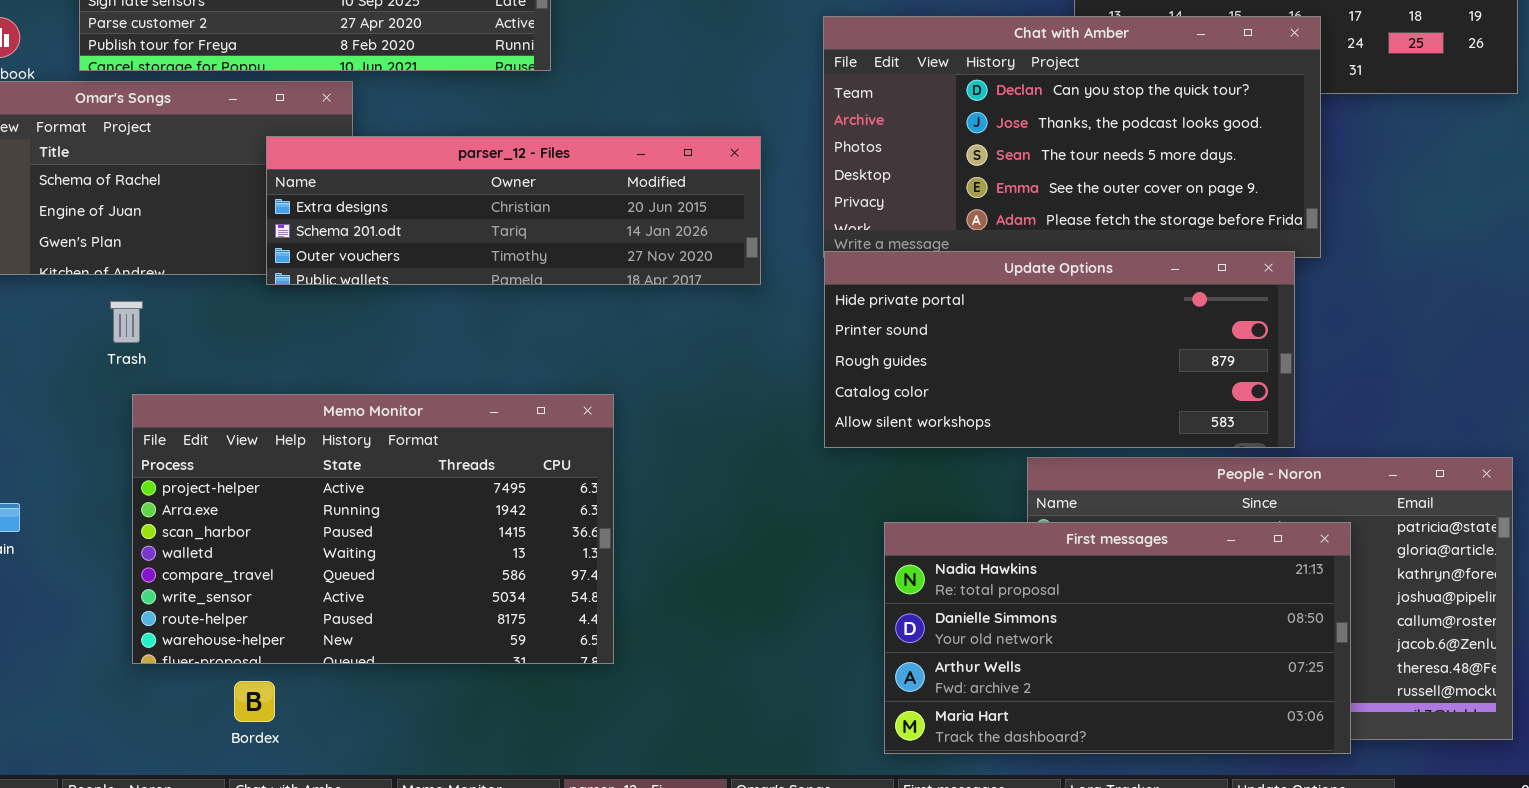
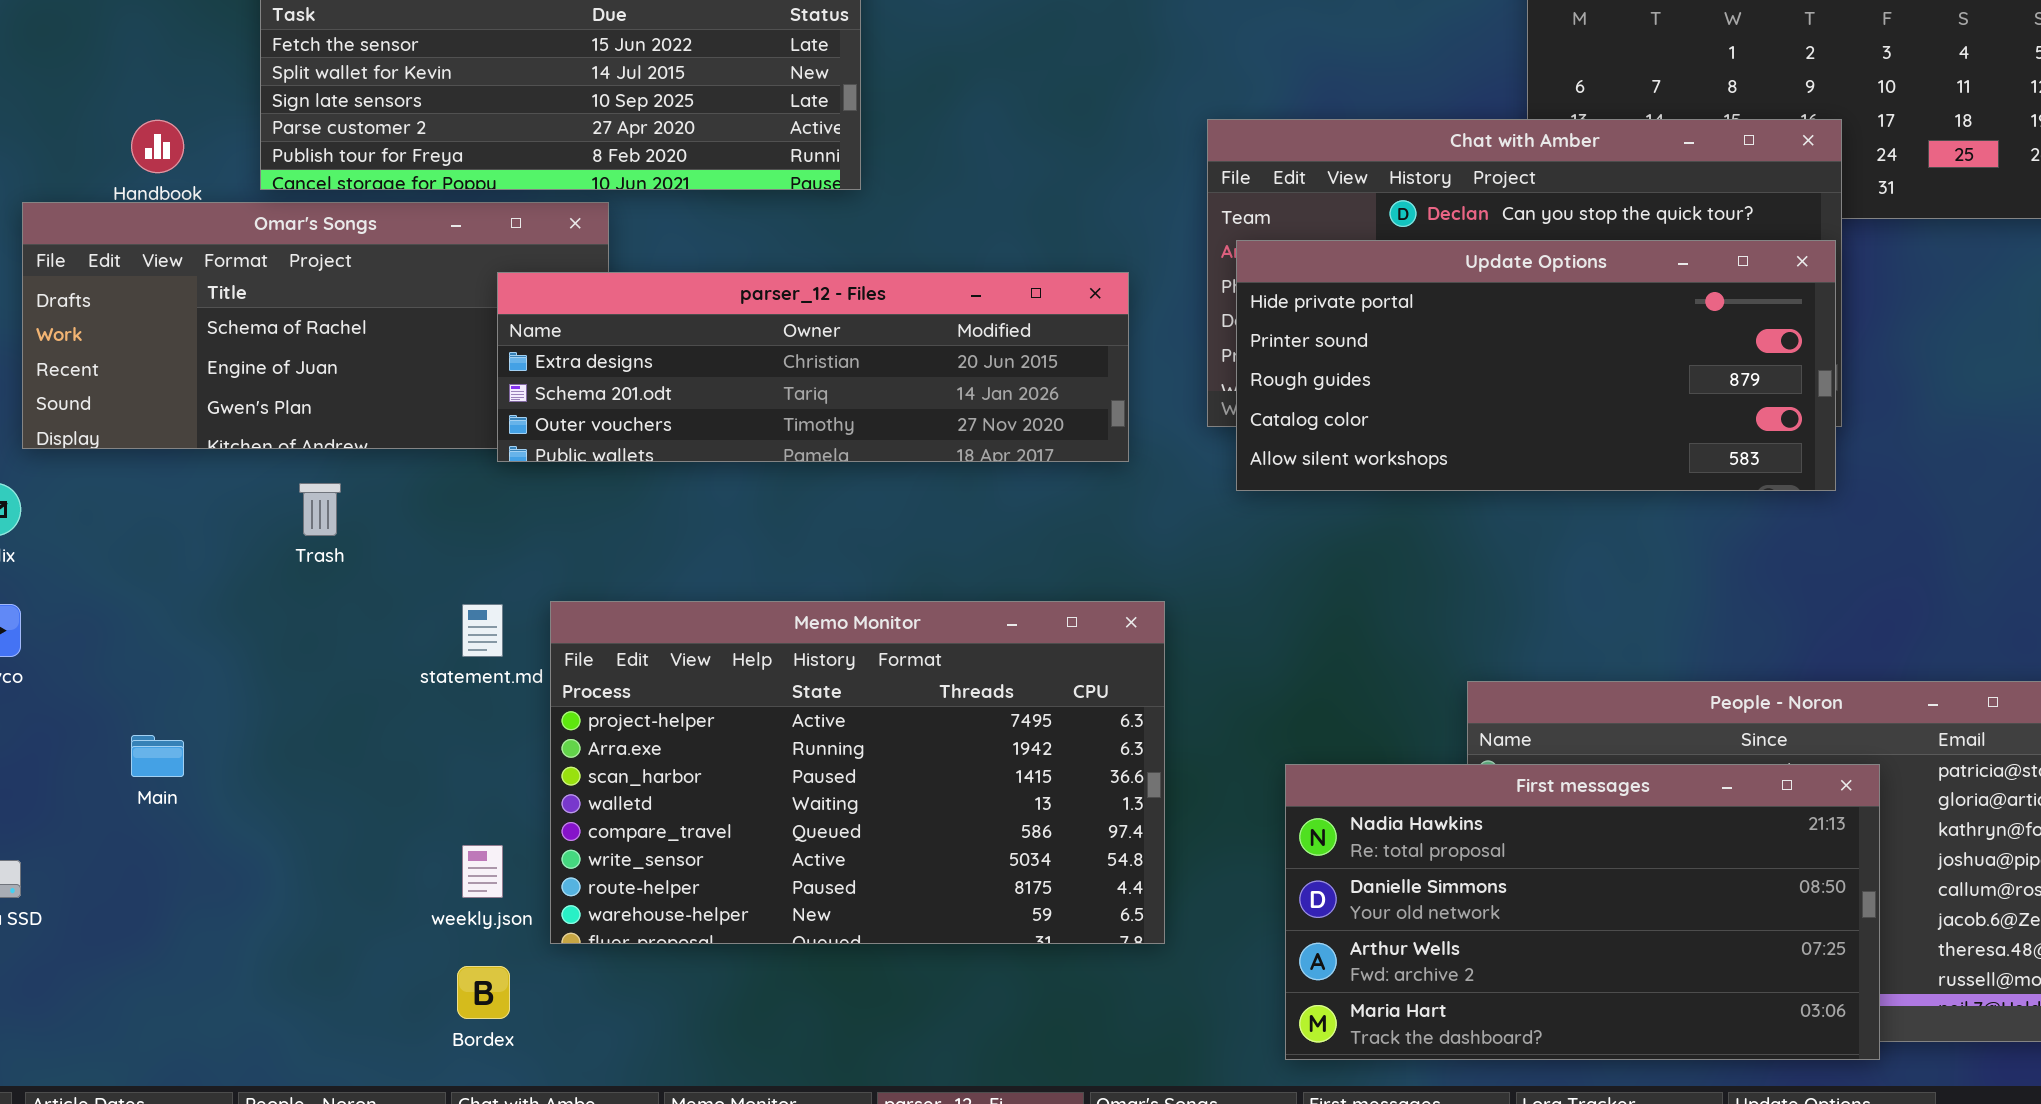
Update Options: [824,251,1295,448] -> [1236,240,1836,491], moved
Memo Monitor: [132,394,614,664] -> [550,601,1165,944], moved

